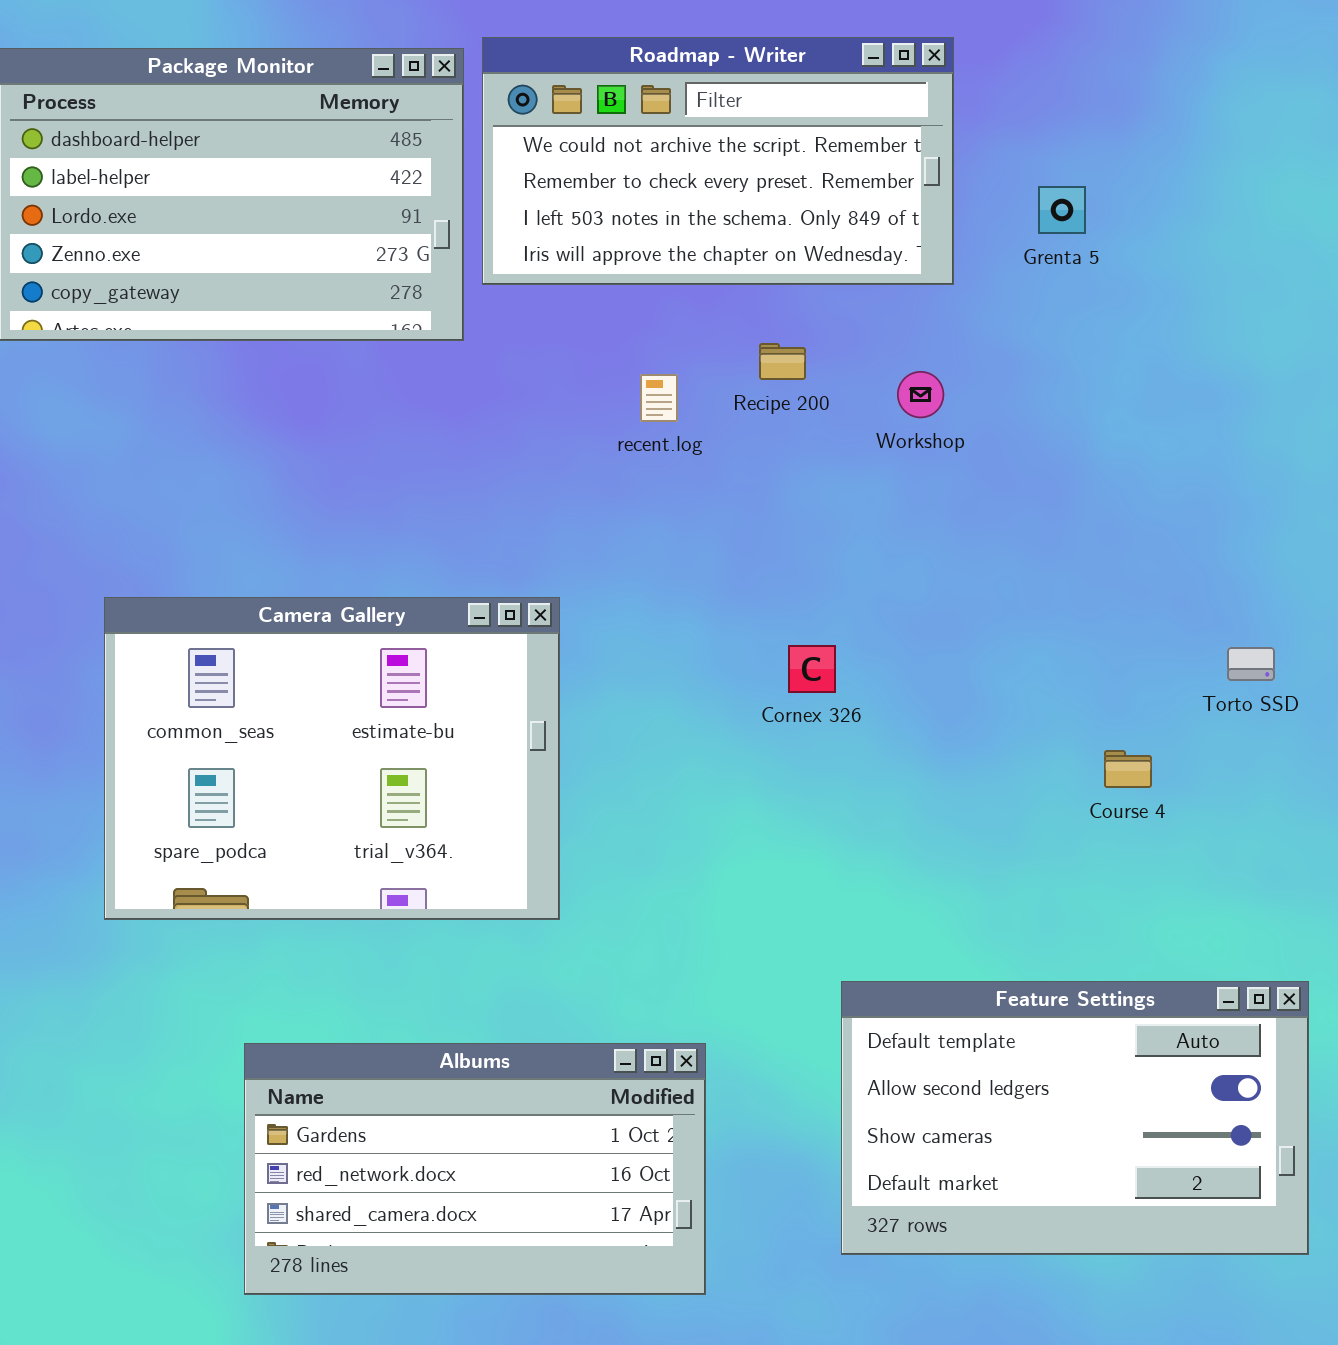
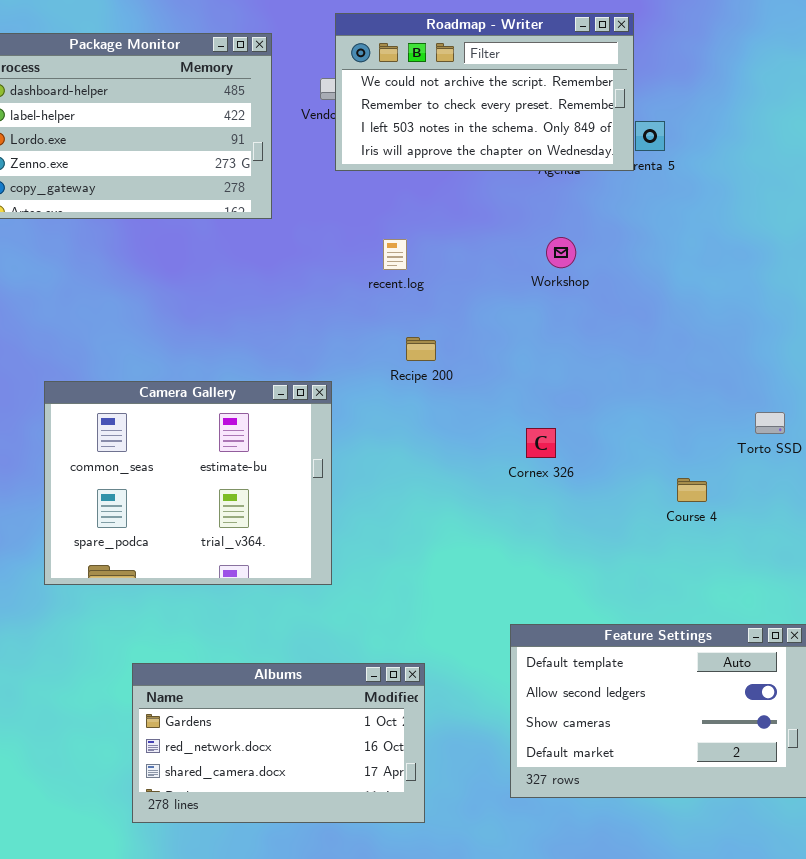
Roadmap - Writer: [482,37,954,285] -> [335,13,634,171], moved
Recipe 200: [759,343,806,380] -> [406,337,436,361], moved
Cornex 326: [788,645,836,693] -> [526,428,556,458], moved

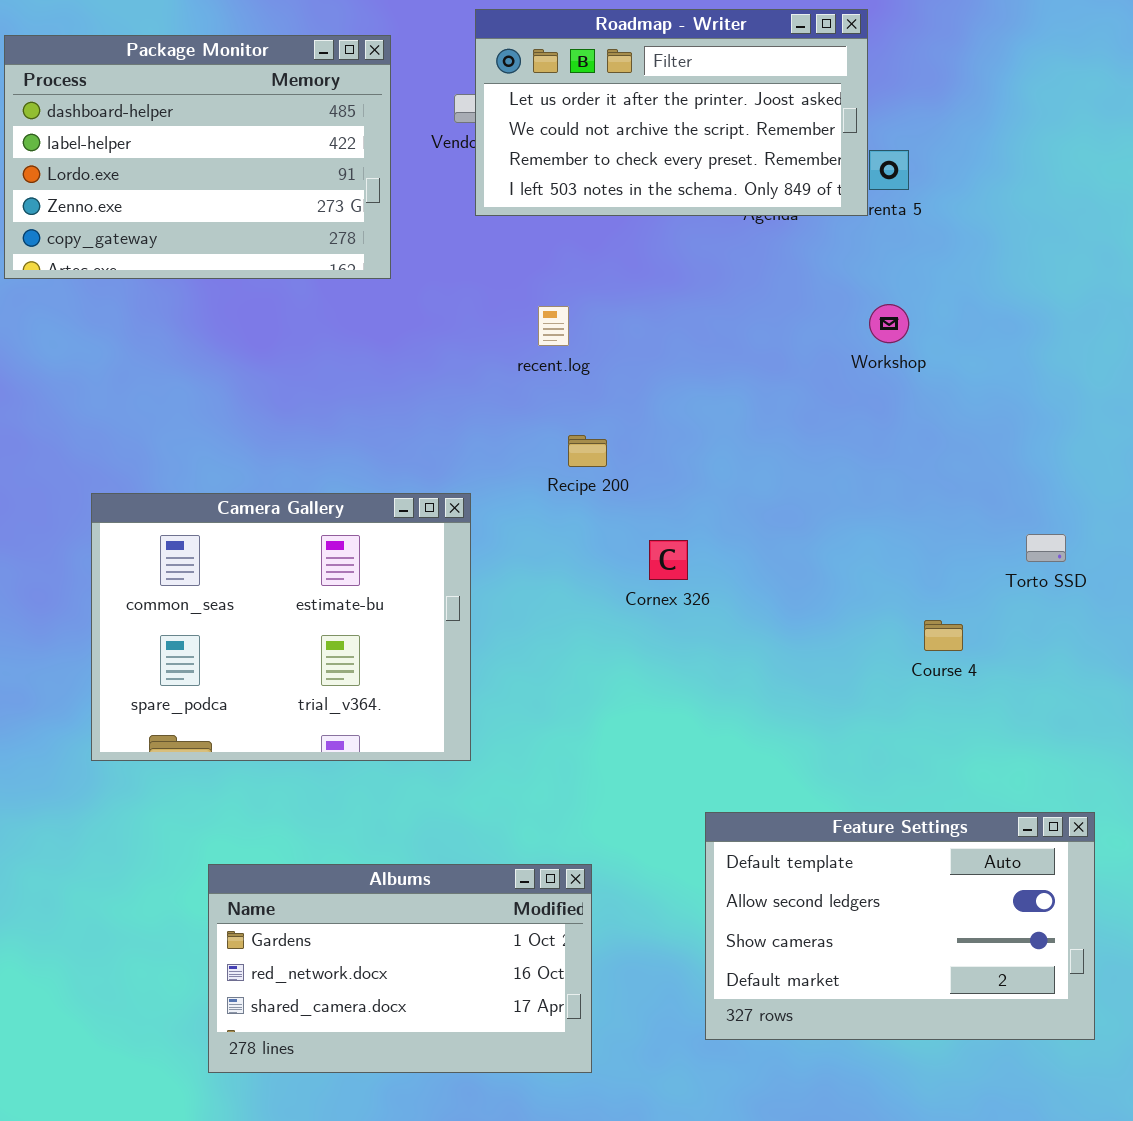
Roadmap - Writer: [335,13,634,171] -> [475,9,868,216], scrolled up 1 row
Workshop: [546,237,576,268] -> [869,304,909,343], moved
Cornex 326: [526,428,556,458] -> [649,540,688,580], moved

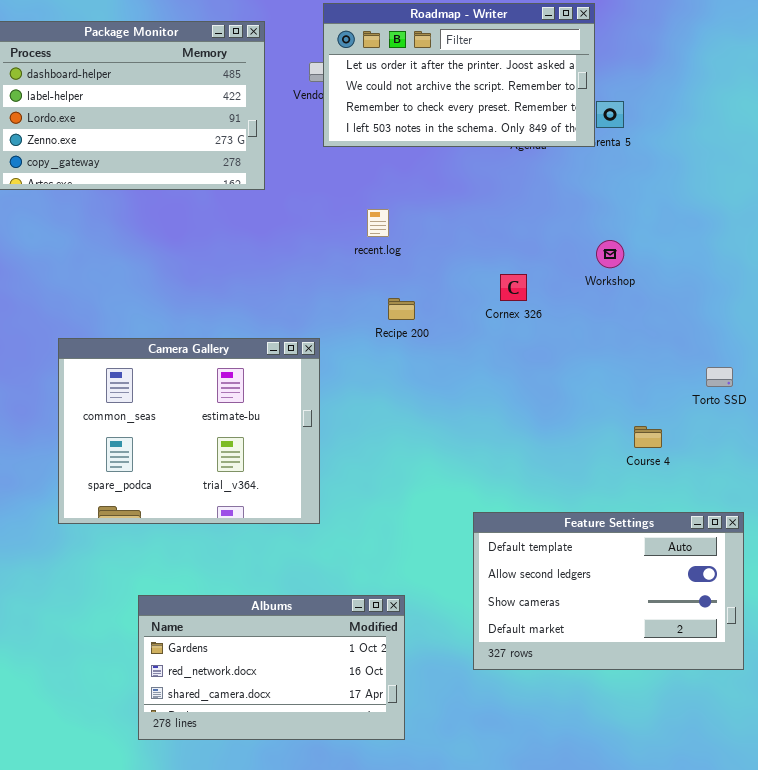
Workshop: [869,304,909,343] -> [596,240,624,268], moved
Cornex 326: [649,540,688,580] -> [500,274,527,301], moved
Feature Settings: [705,812,1095,1040] -> [473,512,744,670], moved

